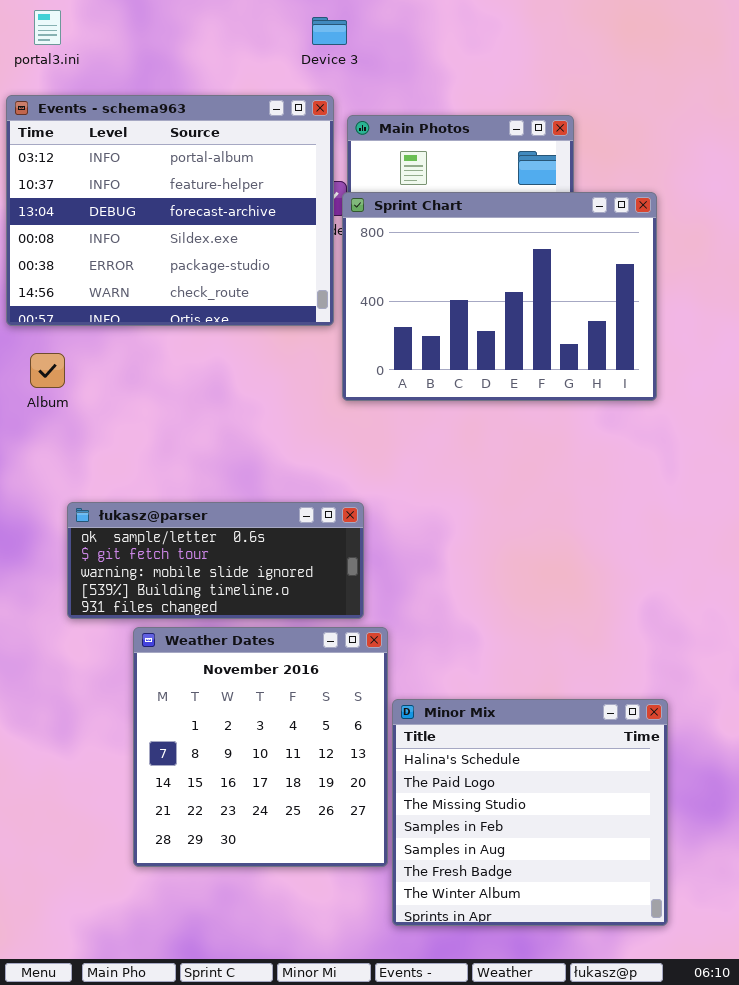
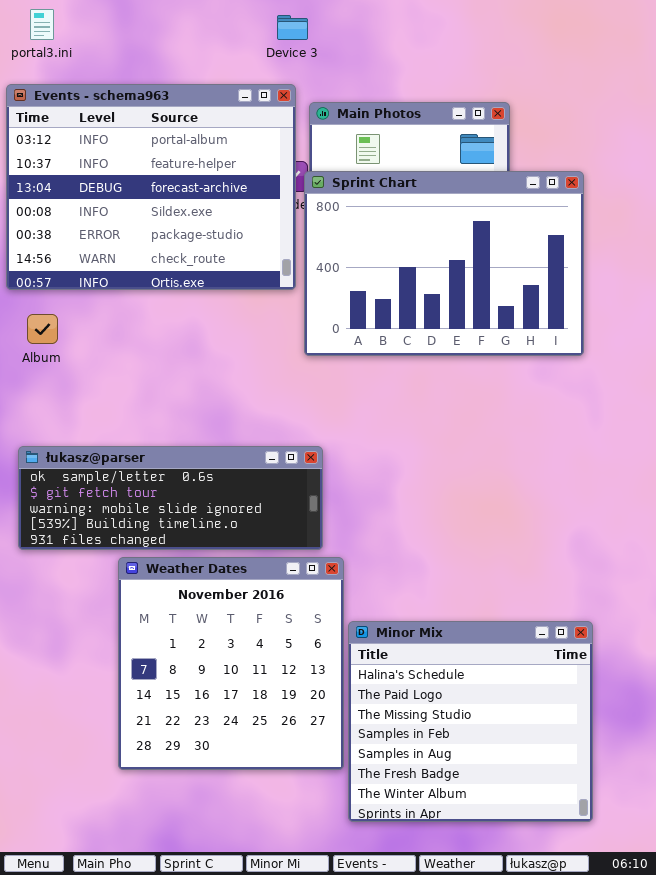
łukasz@parser: [67,502,364,619] -> [18,446,323,550], resized

